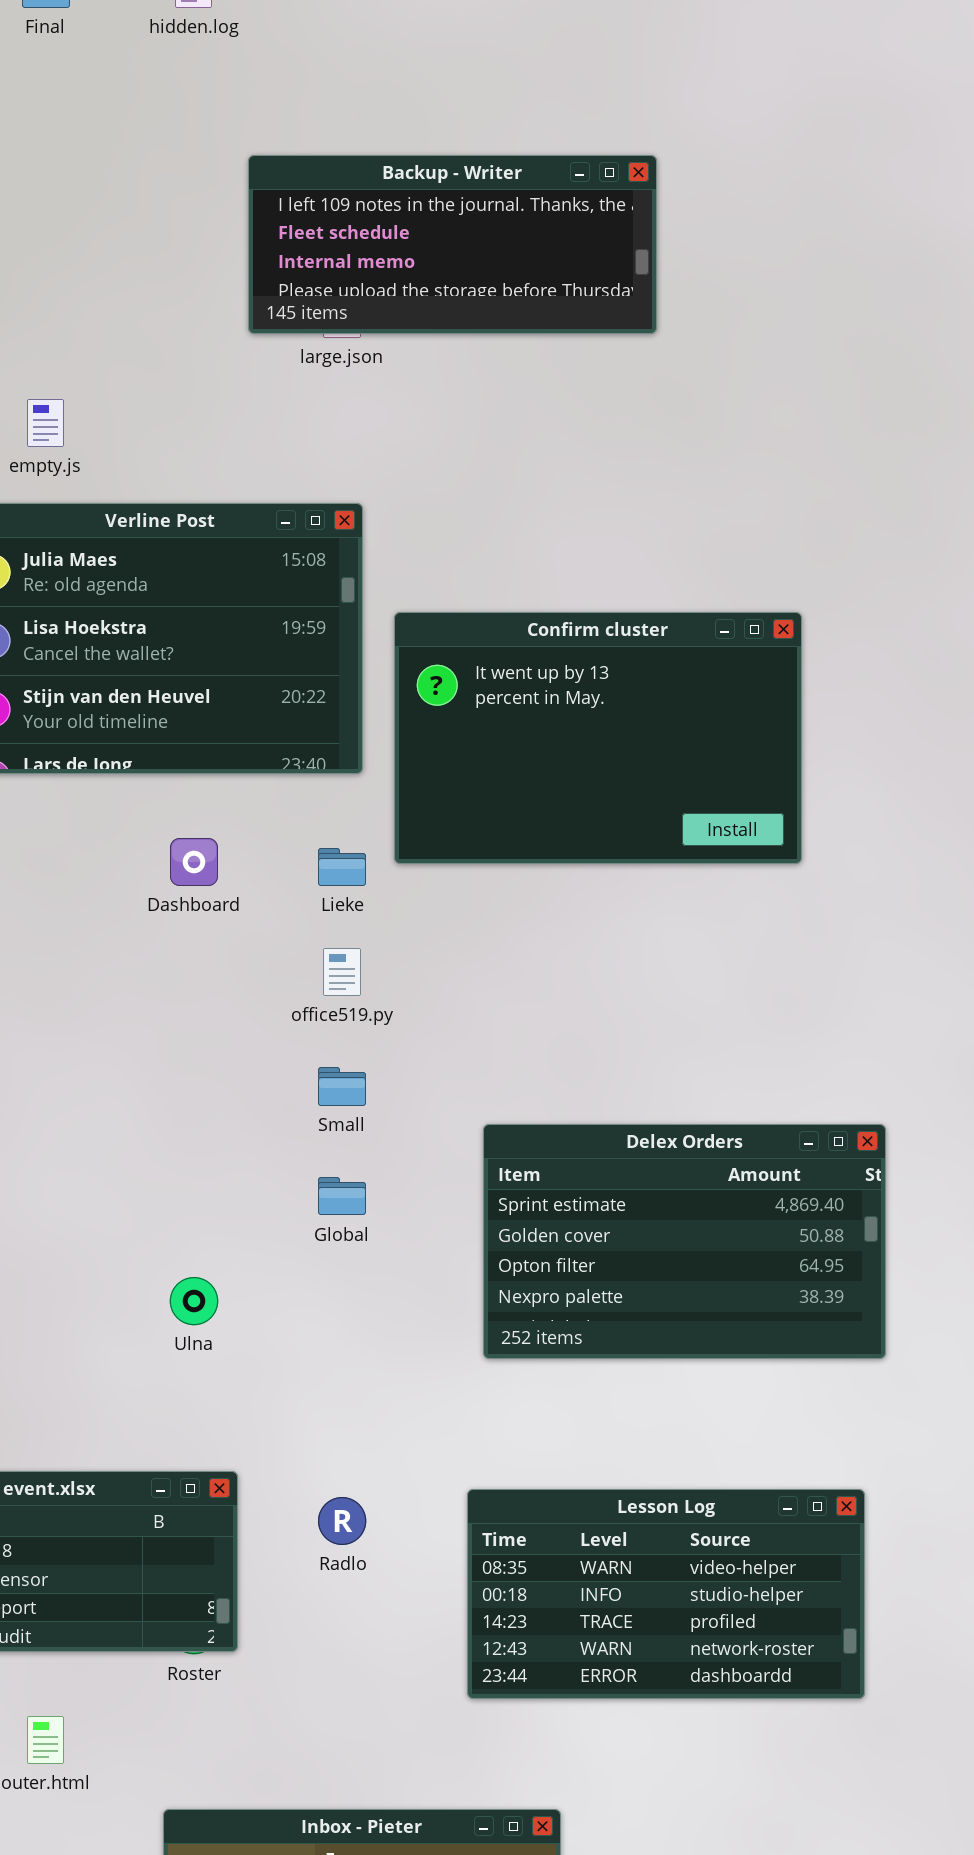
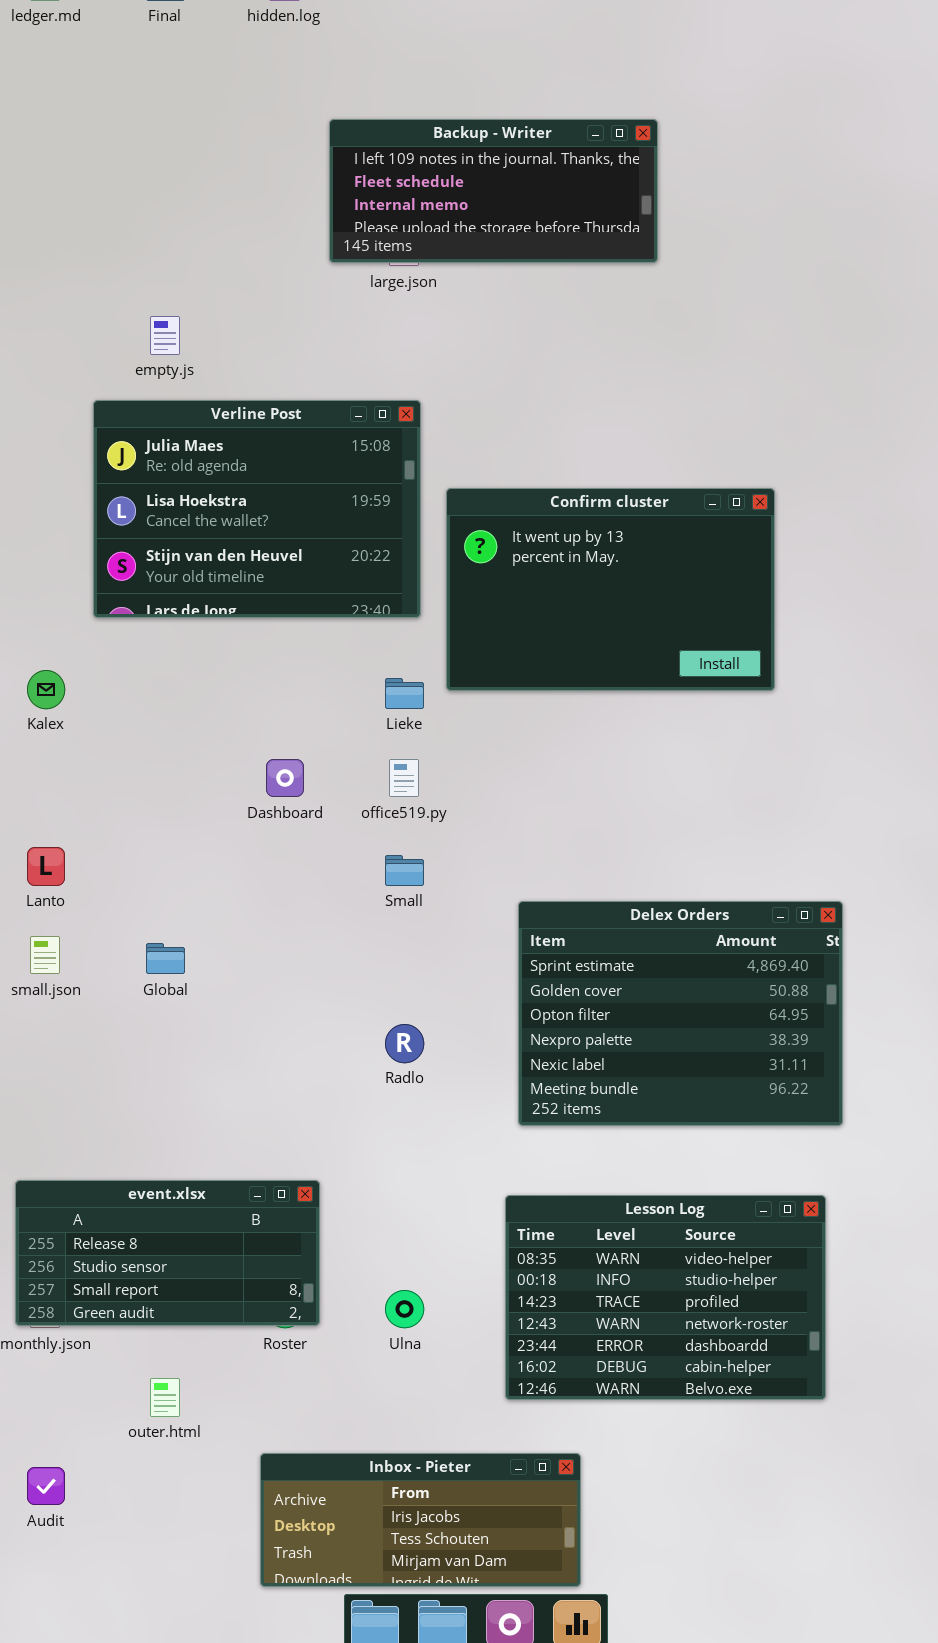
Dashboard: [170,838,218,886] -> [266,759,304,797], moved
Delex Orders: [483,1124,886,1359] -> [518,901,843,1126], resized
Global: [318,1177,366,1215] -> [146,943,185,974], moved
Ulna: [170,1277,218,1325] -> [385,1290,424,1328], moved
Lesson Log: [467,1489,865,1699] -> [505,1195,826,1400], resized
Radlo: [318,1497,366,1545] -> [385,1024,424,1063], moved

